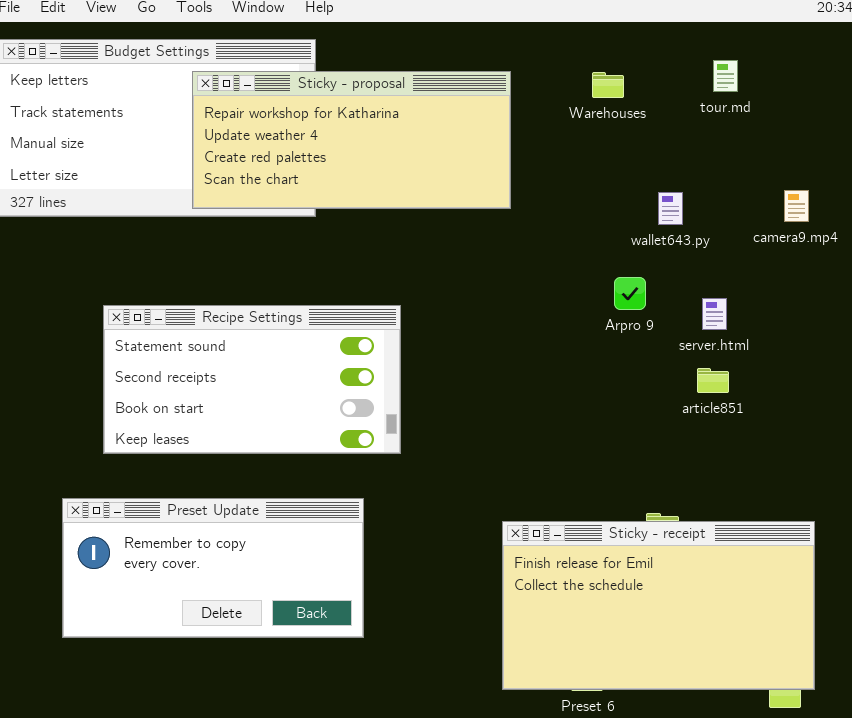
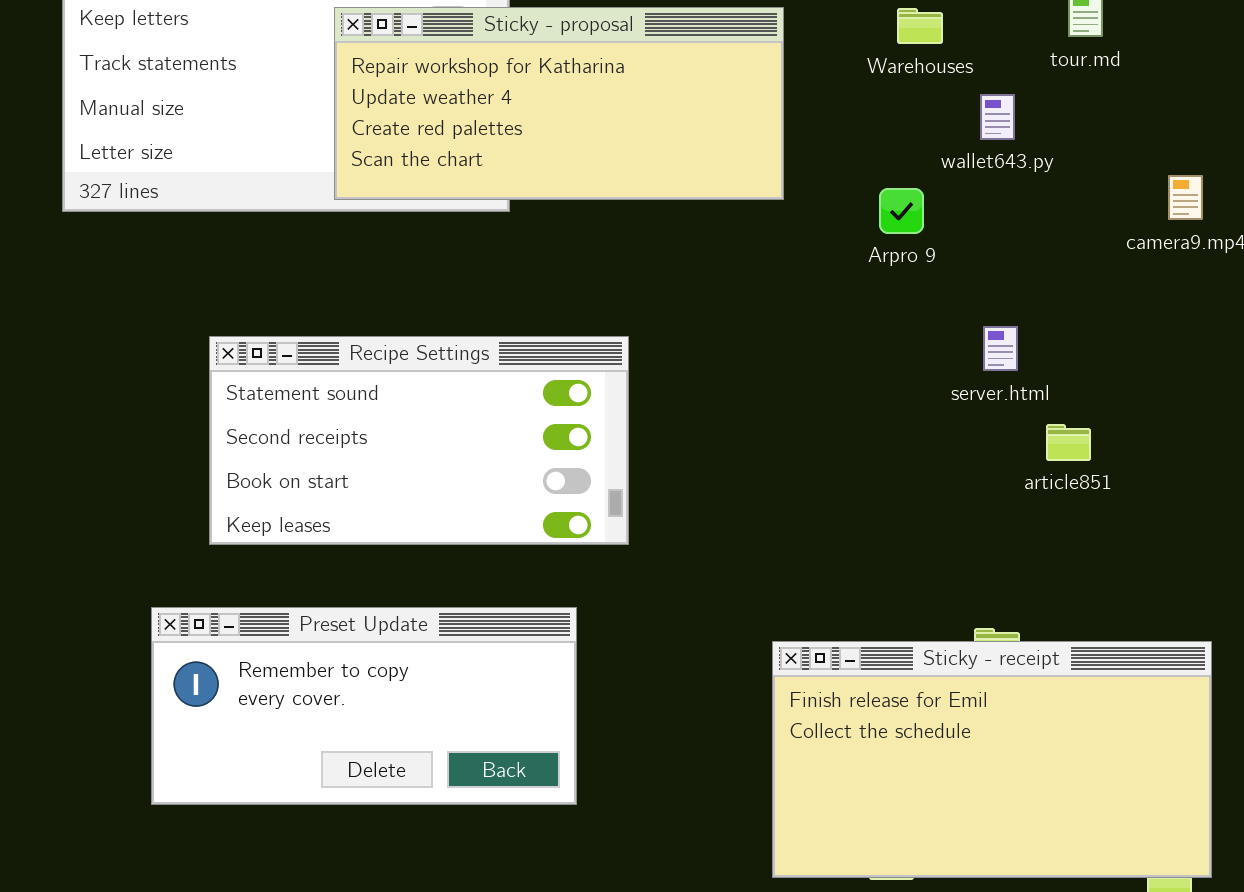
wallet643.py: [658,192,683,225] -> [980,94,1015,140], moved
Arpro 9: [614,277,646,310] -> [879,188,924,234], moved
server.html: [702,298,727,330] -> [983,326,1018,371], moved

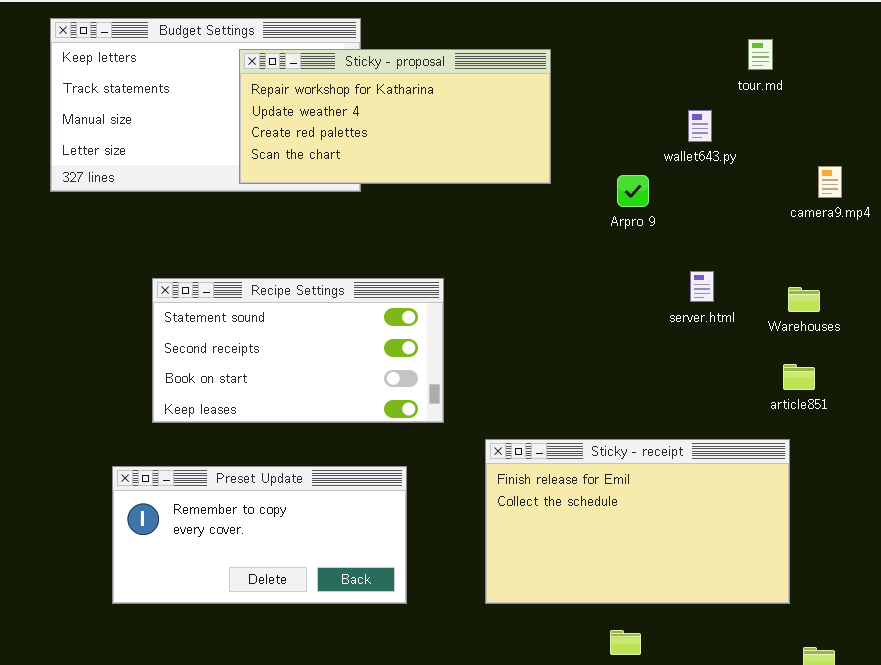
Warehouses: [897,8,943,44] -> [788,287,820,312], moved
article851: [1046,424,1091,461] -> [783,364,815,390], moved
Sticky - receipt: [772,641,1212,878] -> [485,439,790,604], moved

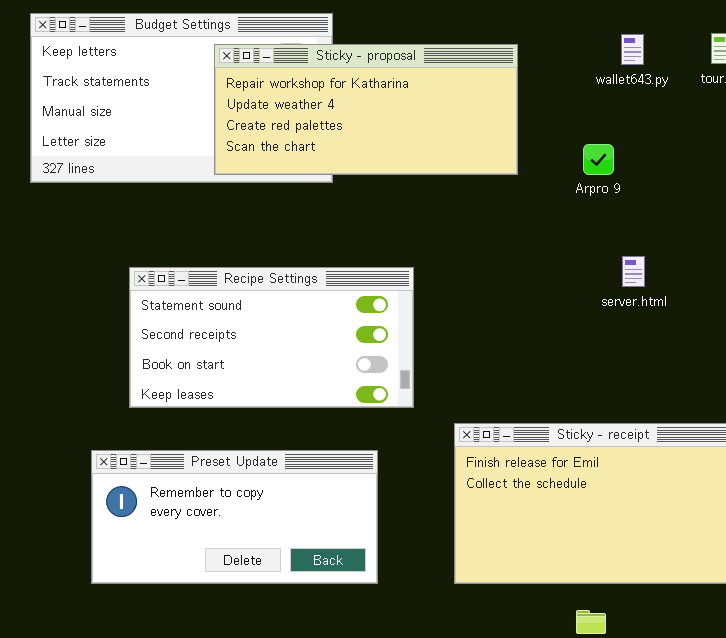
wallet643.py: [688,110,712,142] -> [621,34,644,65], moved
Arpro 9: [617,175,649,207] -> [583,144,614,175], moved
server.html: [690,271,714,302] -> [622,256,645,287], moved

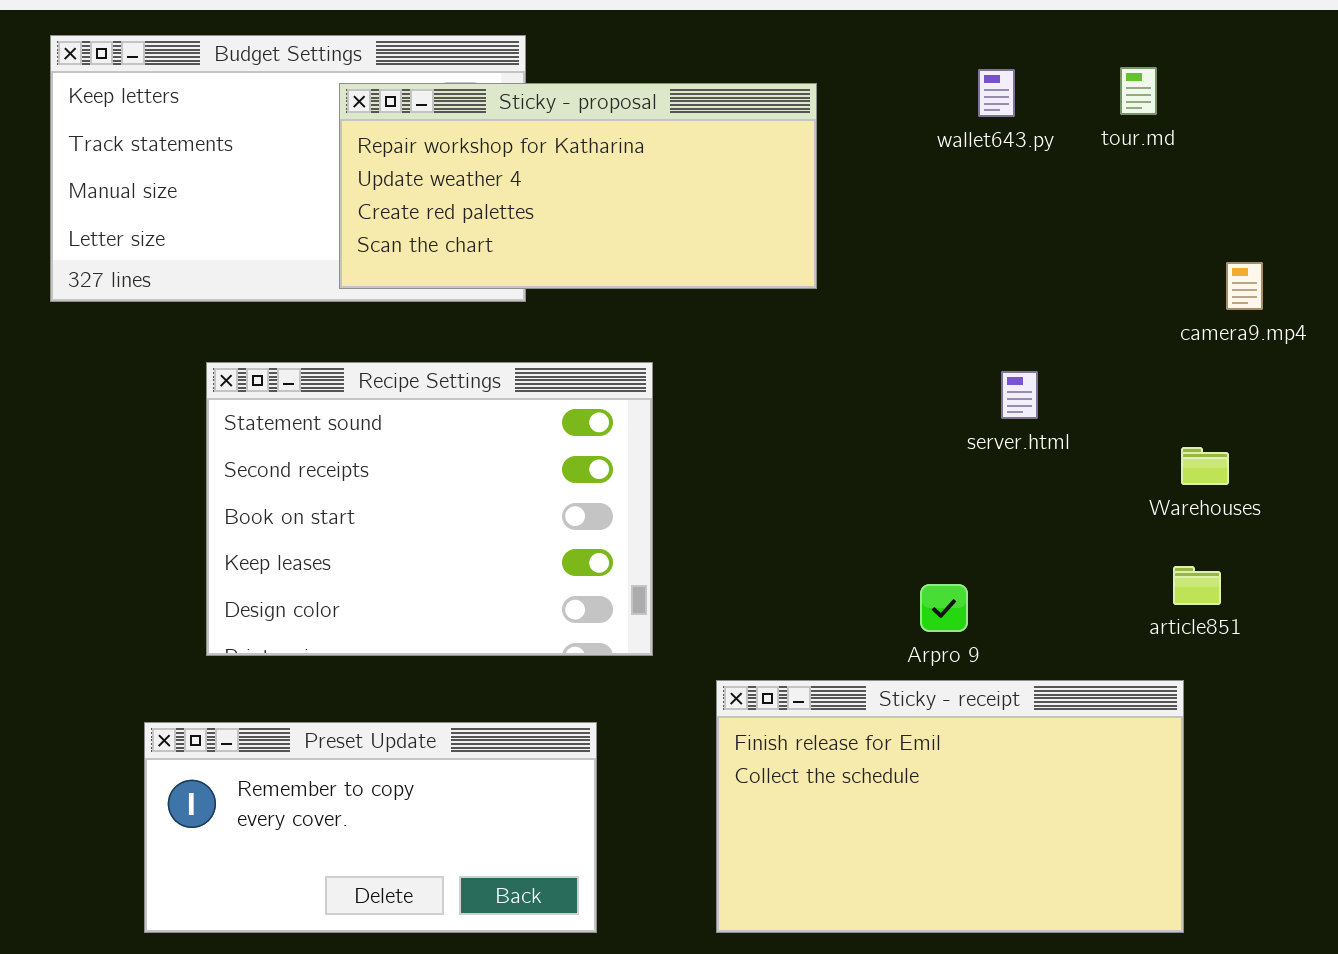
Arpro 9: [583,144,614,175] -> [920,584,968,632], moved
server.html: [622,256,645,287] -> [1001,371,1038,419], moved
Recipe Settings: [129,267,414,408] -> [206,362,653,656], resized

